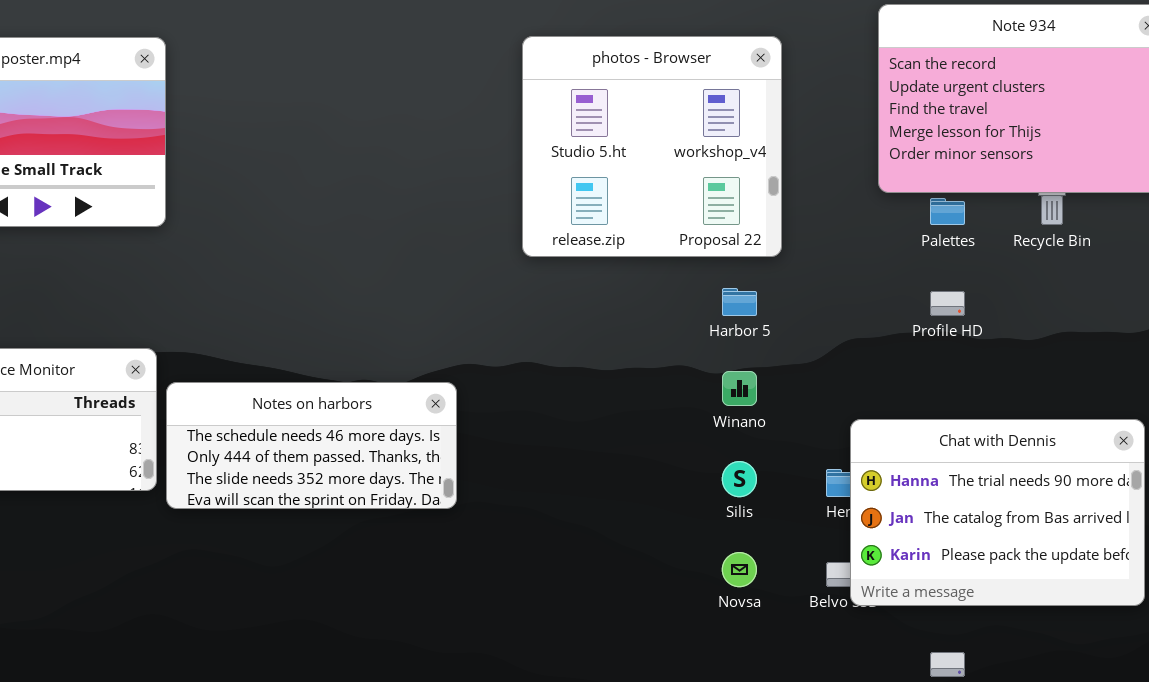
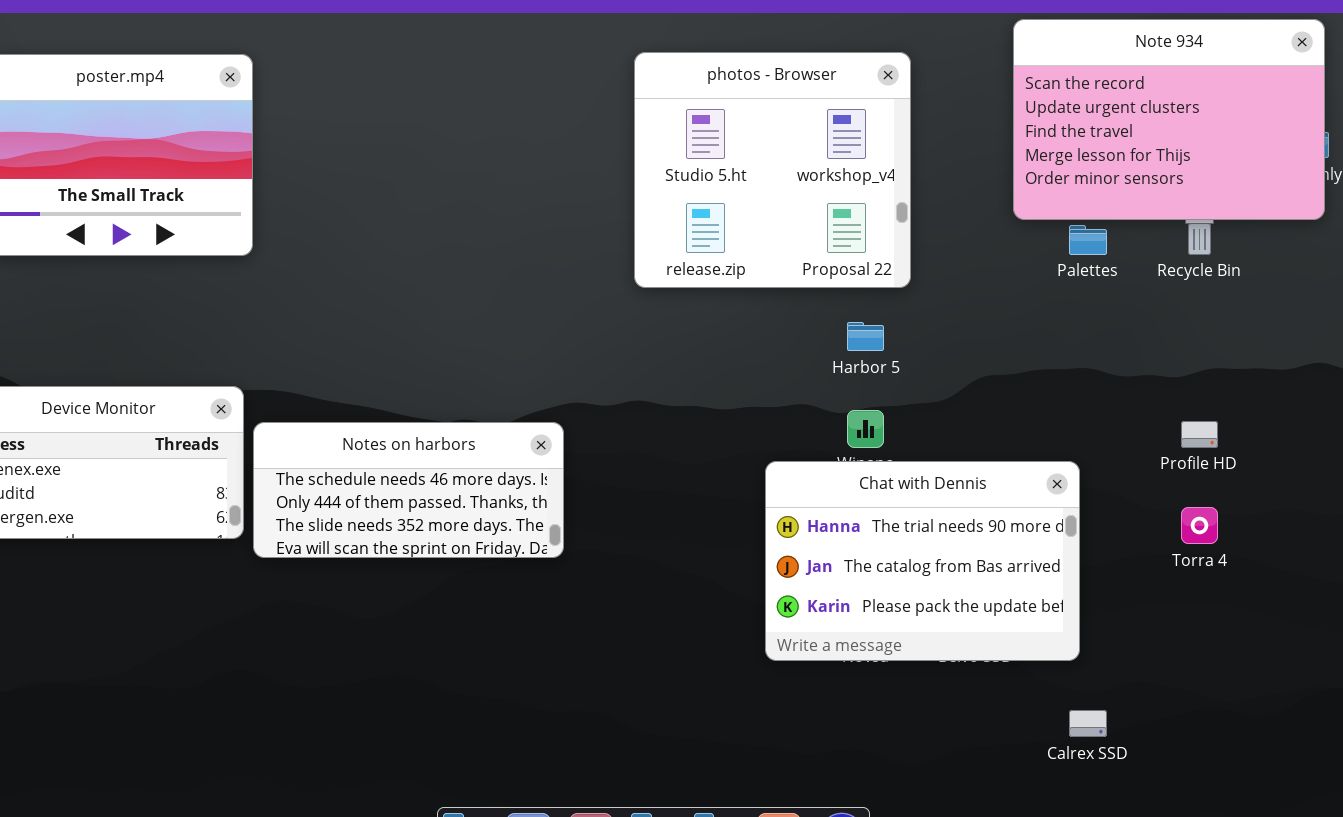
Profile HD: [930,291,965,316] -> [1181,421,1218,448], moved
Chat with Dennis: [850,419,1145,606] -> [765,461,1080,661], moved

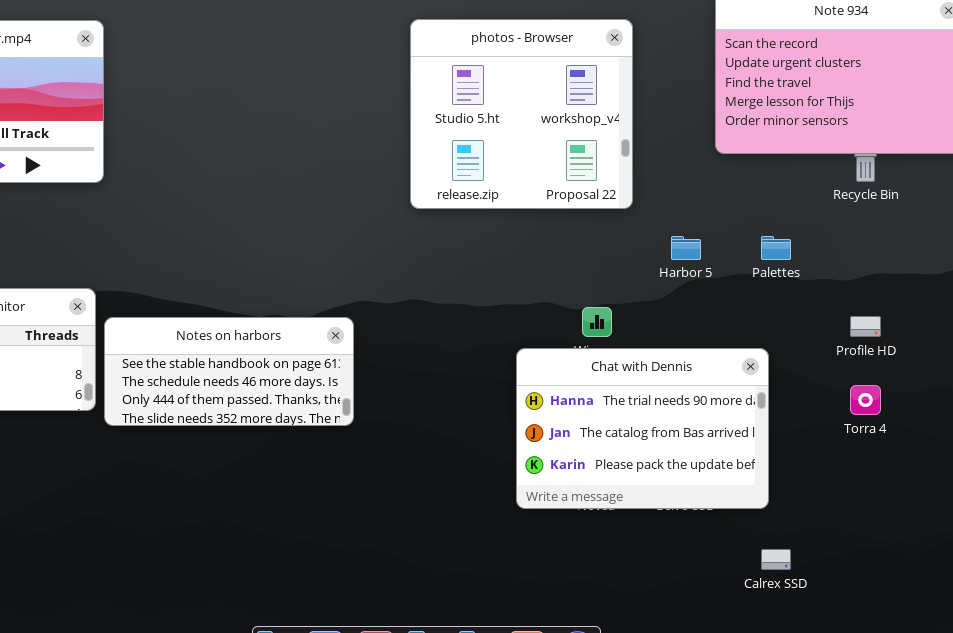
Palettes: [1069,225,1107,255] -> [761,236,791,260], moved
Harbor 5: [847,322,884,351] -> [671,236,701,260], moved
Notes on harbors: [253,422,564,558] -> [104,317,354,426], scrolled up 1 row

